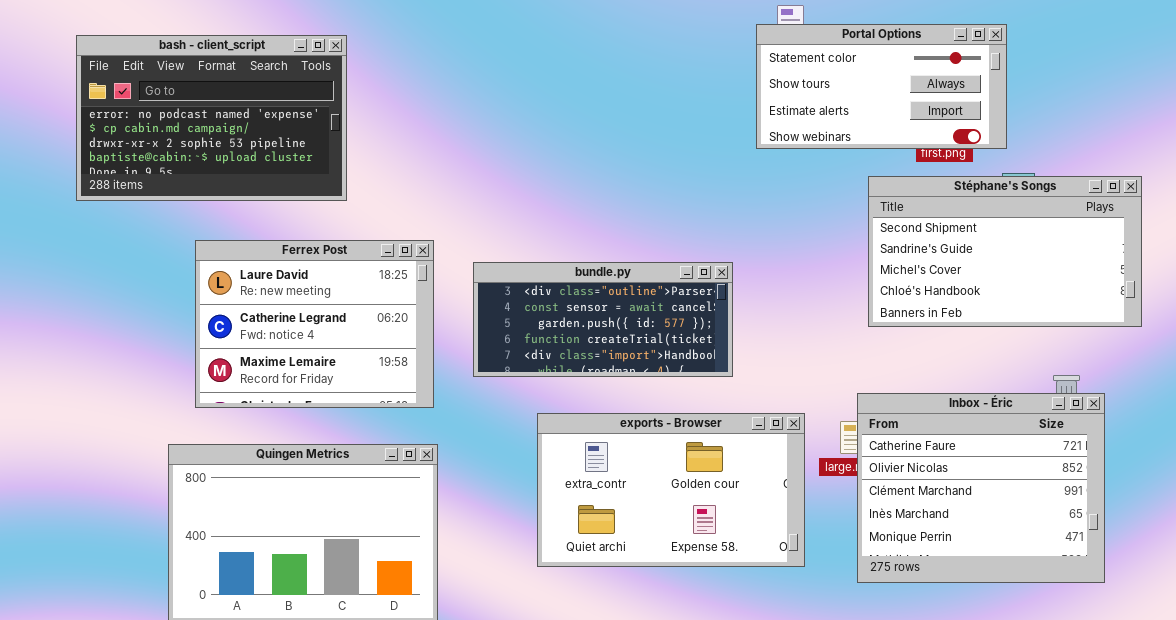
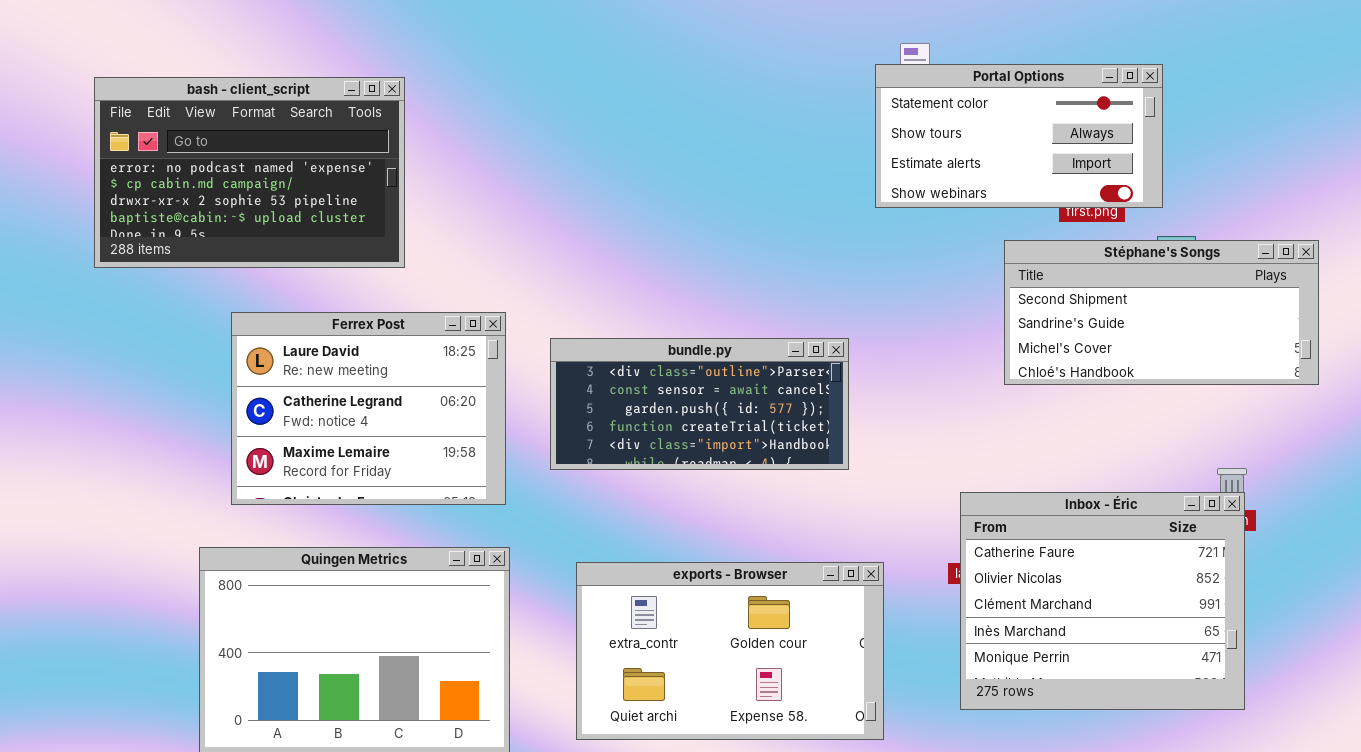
Stéphane's Songs: [868,176,1142,327] -> [1004,240,1319,385], resized
Inbox - Éric: [857,393,1105,583] -> [960,492,1245,710], moved
exports - Browser: [537,413,805,567] -> [576,562,884,740], moved

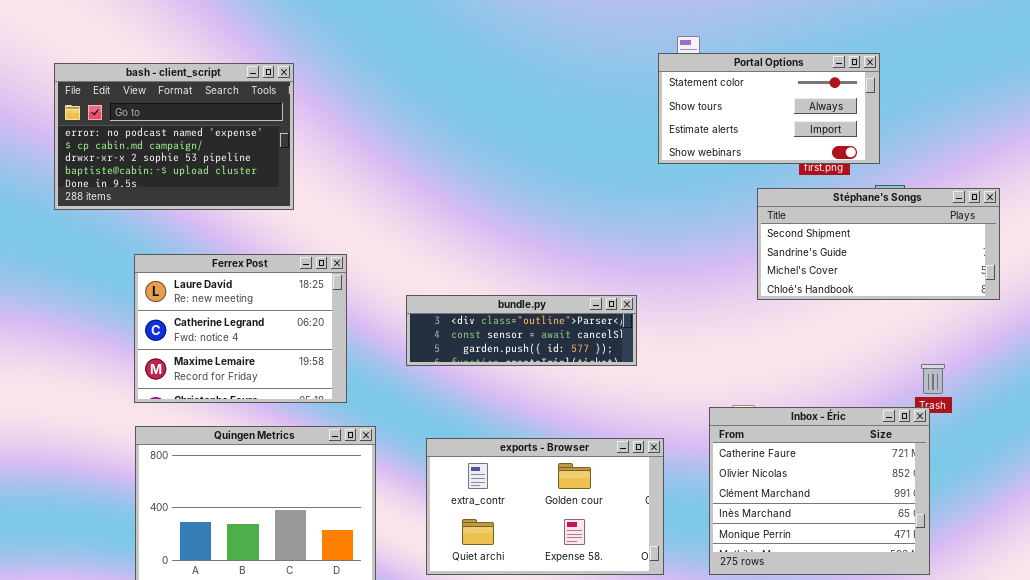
Ferrex Post: [231,312,506,505] -> [134,254,347,403], moved
bundle.py: [550,338,849,470] -> [406,295,637,366], resized
Inbox - Éric: [960,492,1245,710] -> [709,407,930,575], moved

